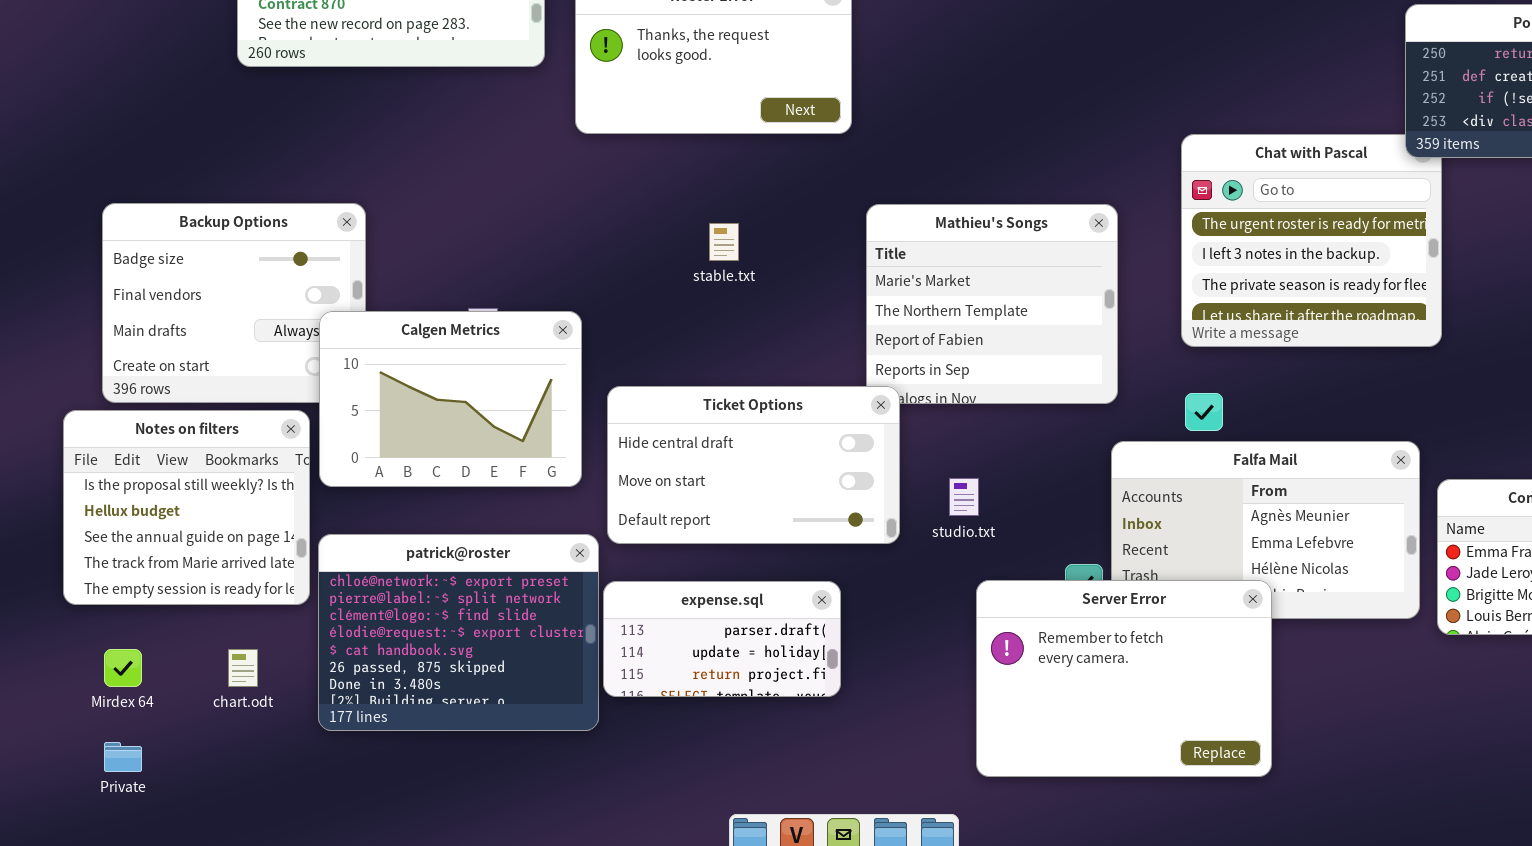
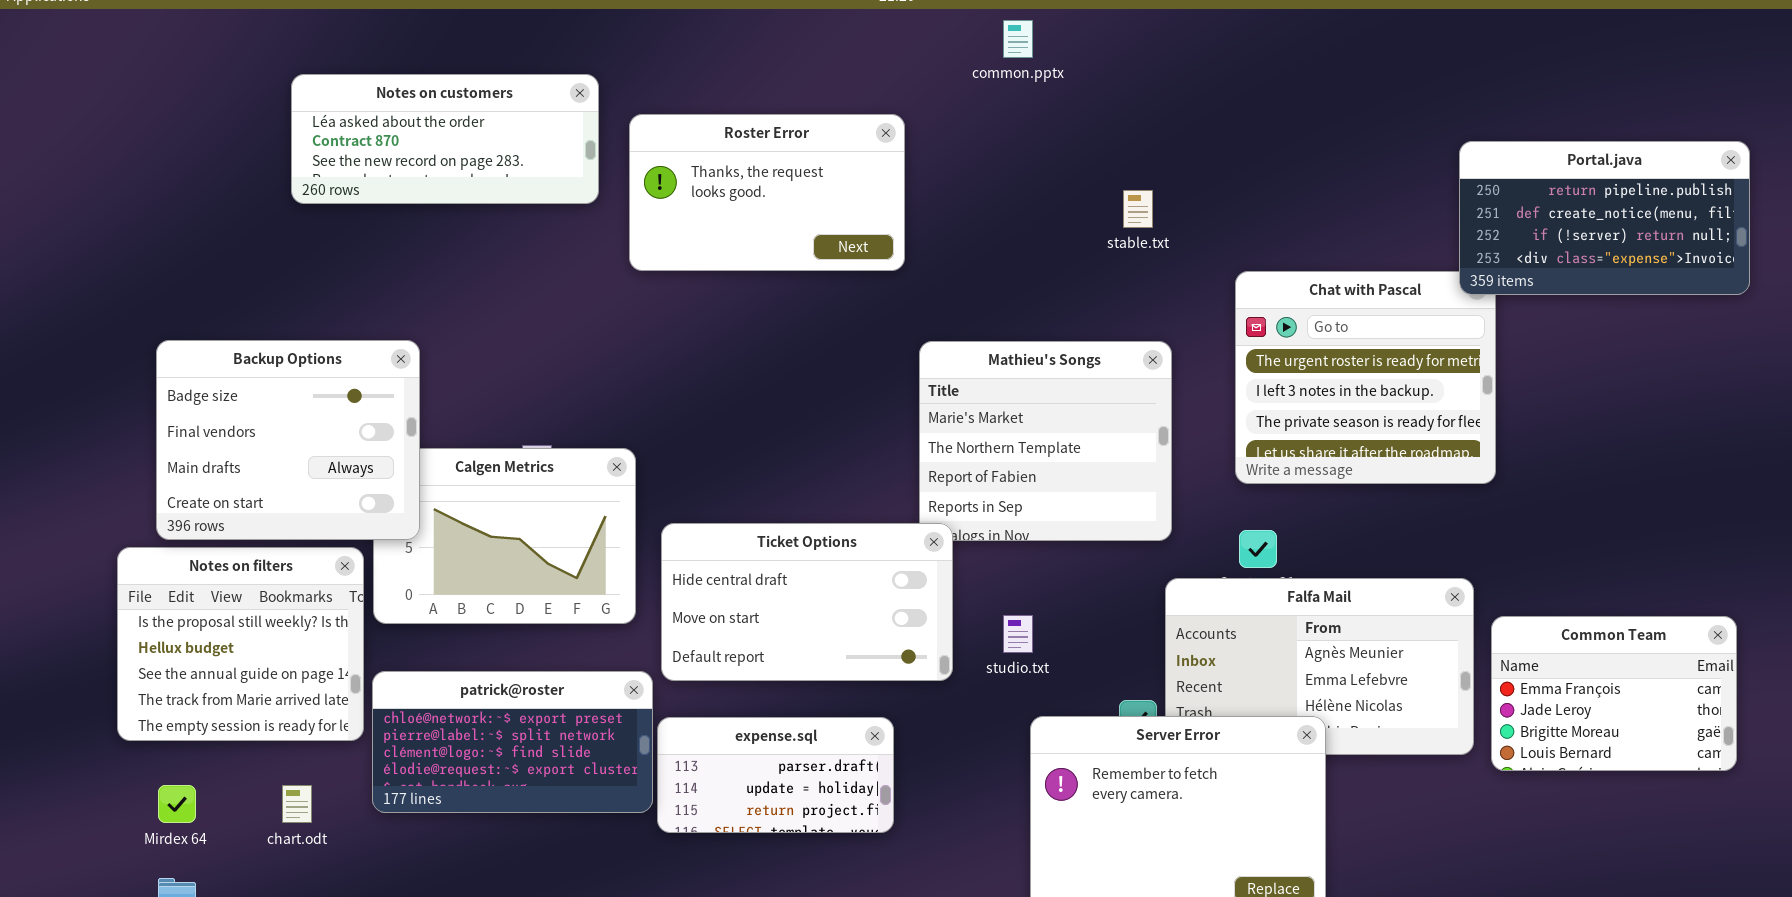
Backup Options: [102,203,366,403] -> [156,340,420,540], raised
stable.txt: [709,223,739,261] -> [1123,190,1153,228], moved
patrick@roster: [318,534,599,731] -> [372,671,653,813], resized

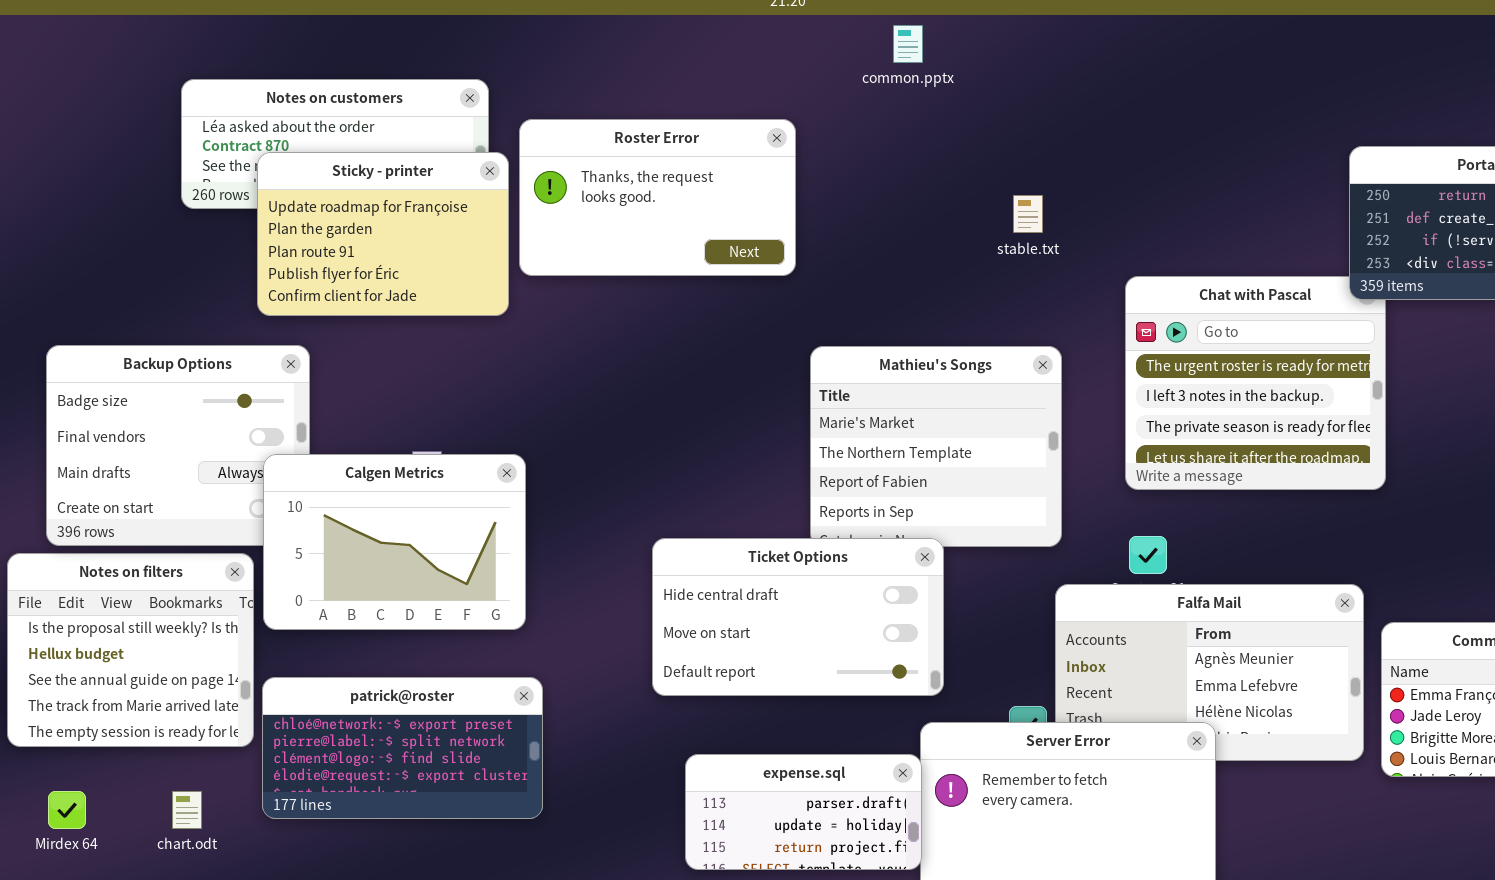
Sticky - printer: none -> [257,152,509,316], opened
Calgen Metrics: [373,448,636,624] -> [263,454,526,630], raised
Ticket Options: [661,523,953,681] -> [652,538,944,696], moved
expense.sql: [657,717,894,833] -> [685,754,922,870], moved

